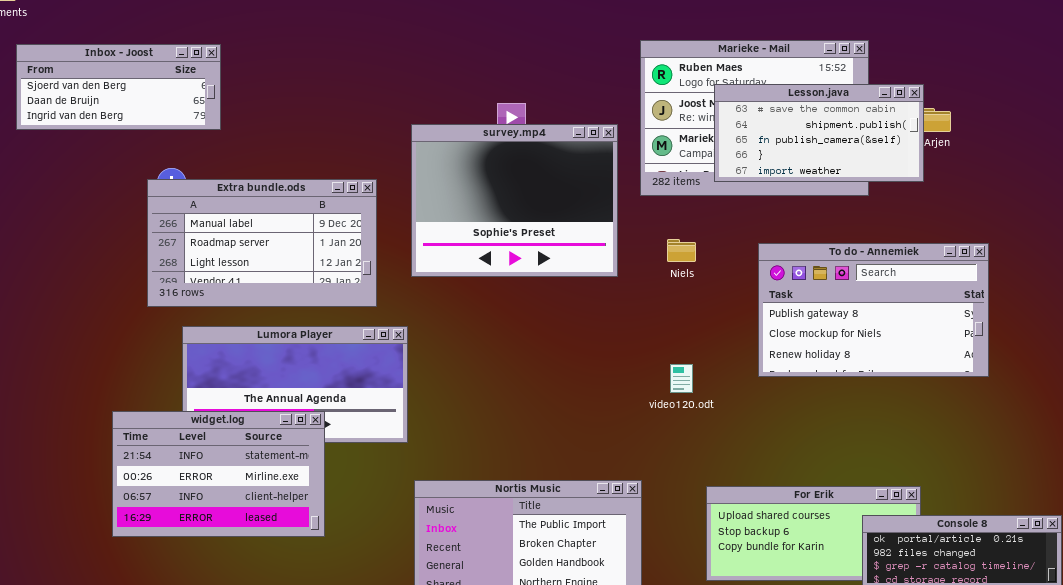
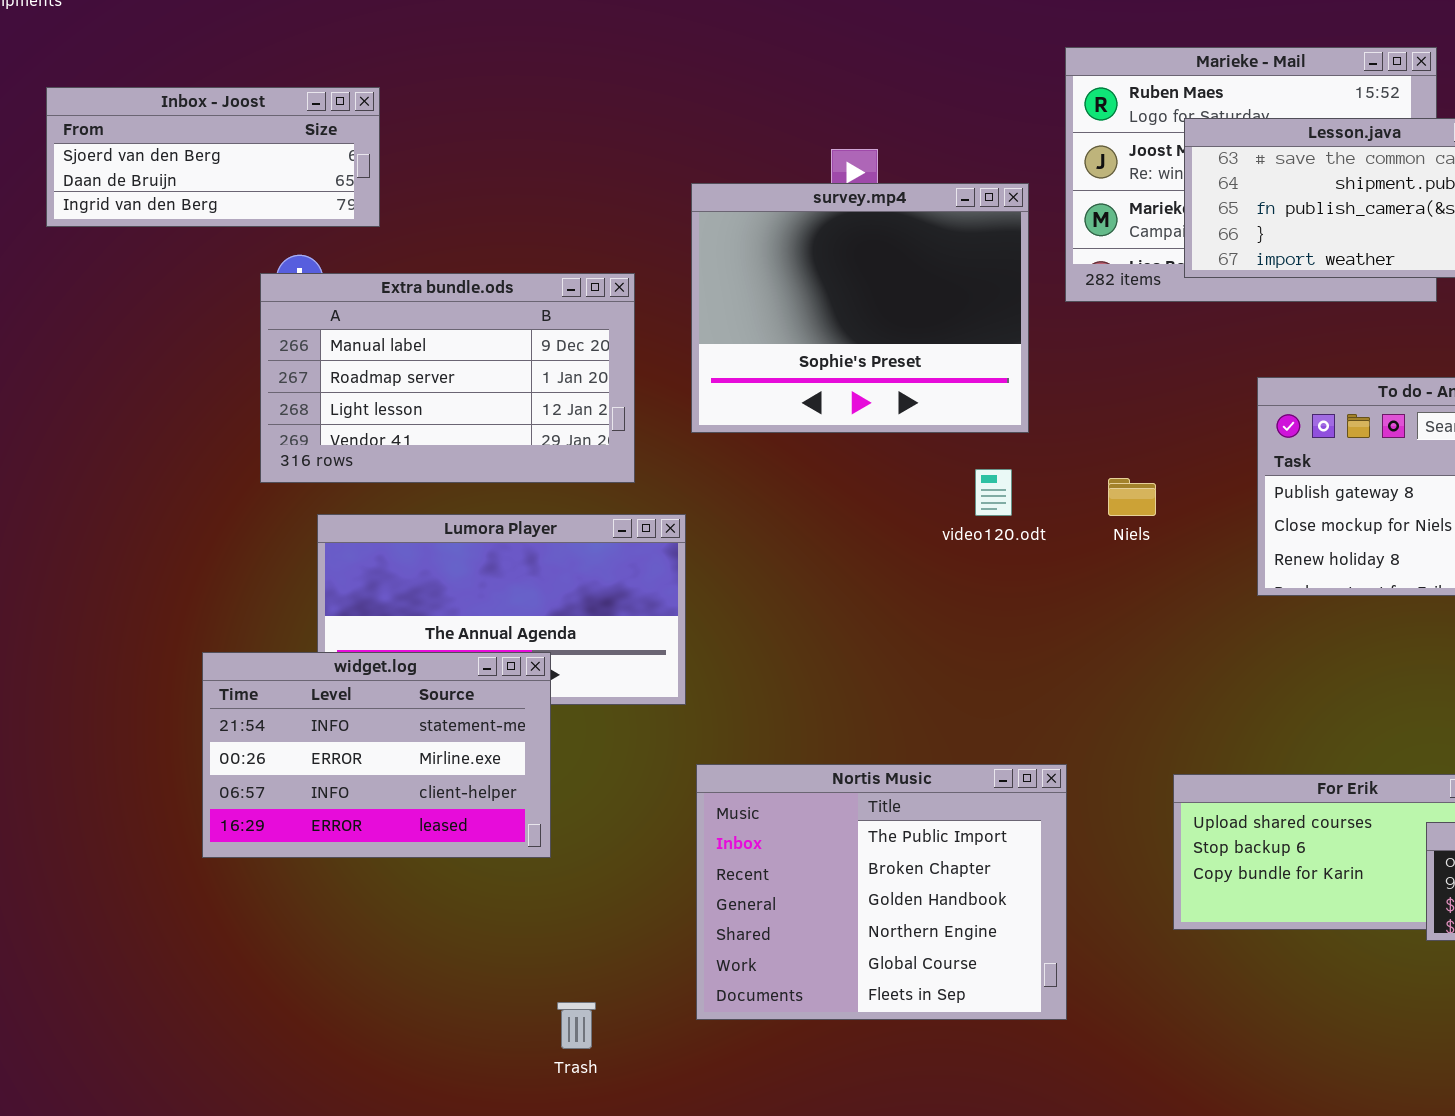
Inbox - Joost: [16,44,221,130] -> [46,87,380,227], moved
Niels: [667,239,696,262] -> [1108,478,1156,516], moved
video120.odt: [670,364,693,393] -> [975,469,1012,516], moved

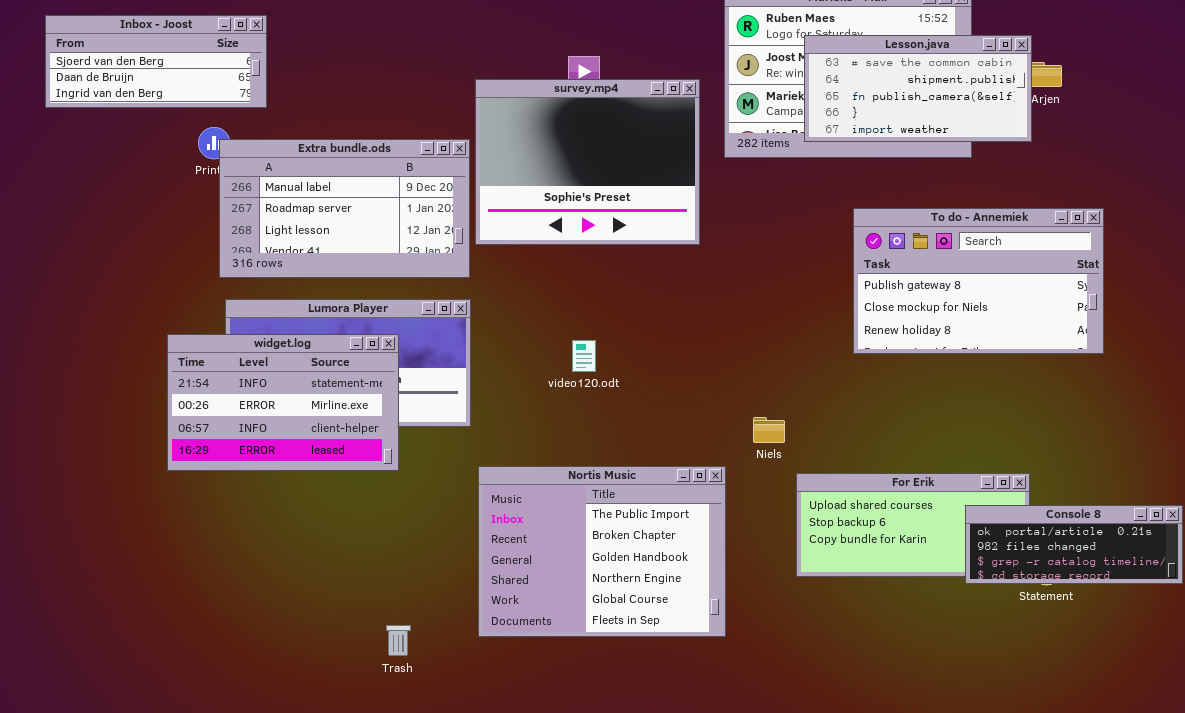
Extra bundle.ods: [260,273,635,483] -> [219,139,470,278], moved
video120.odt: [975,469,1012,516] -> [572,340,596,372], moved
Niels: [1108,478,1156,516] -> [753,417,785,443], moved
widget.log: [202,652,551,858] -> [167,334,399,471], moved

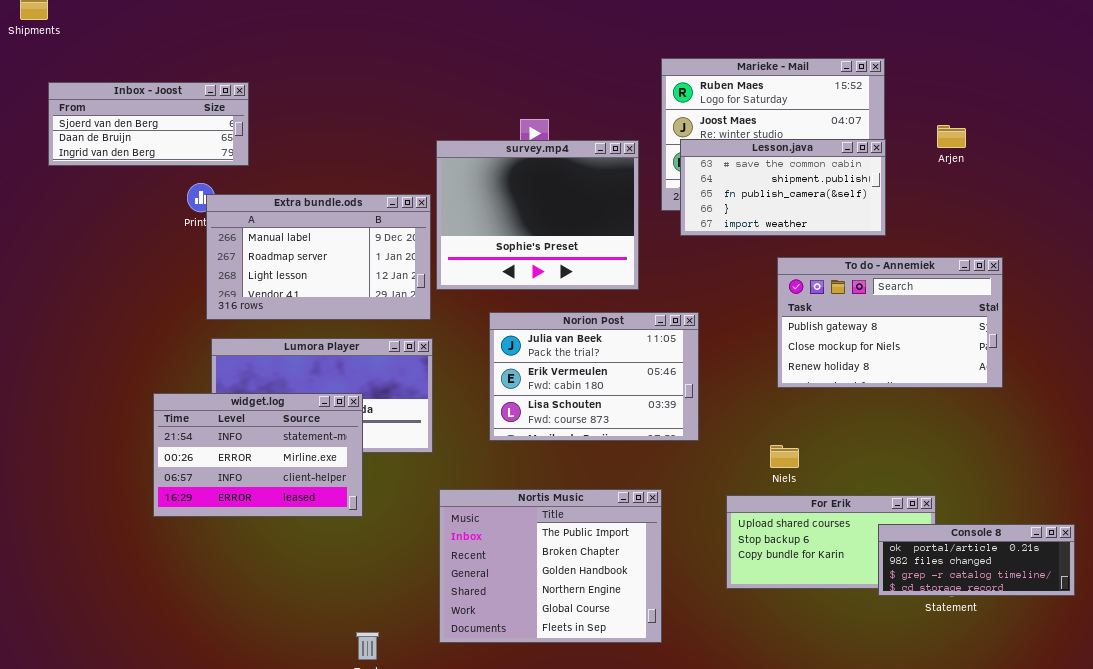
Lesson.java: [804,35,1032,142] -> [680,139,886,236], moved
Norion Post: none -> [489,312,699,441], opened
widget.log: [167,334,399,471] -> [153,393,363,517], moved
Niels: [753,417,785,443] -> [770,445,799,468], moved

